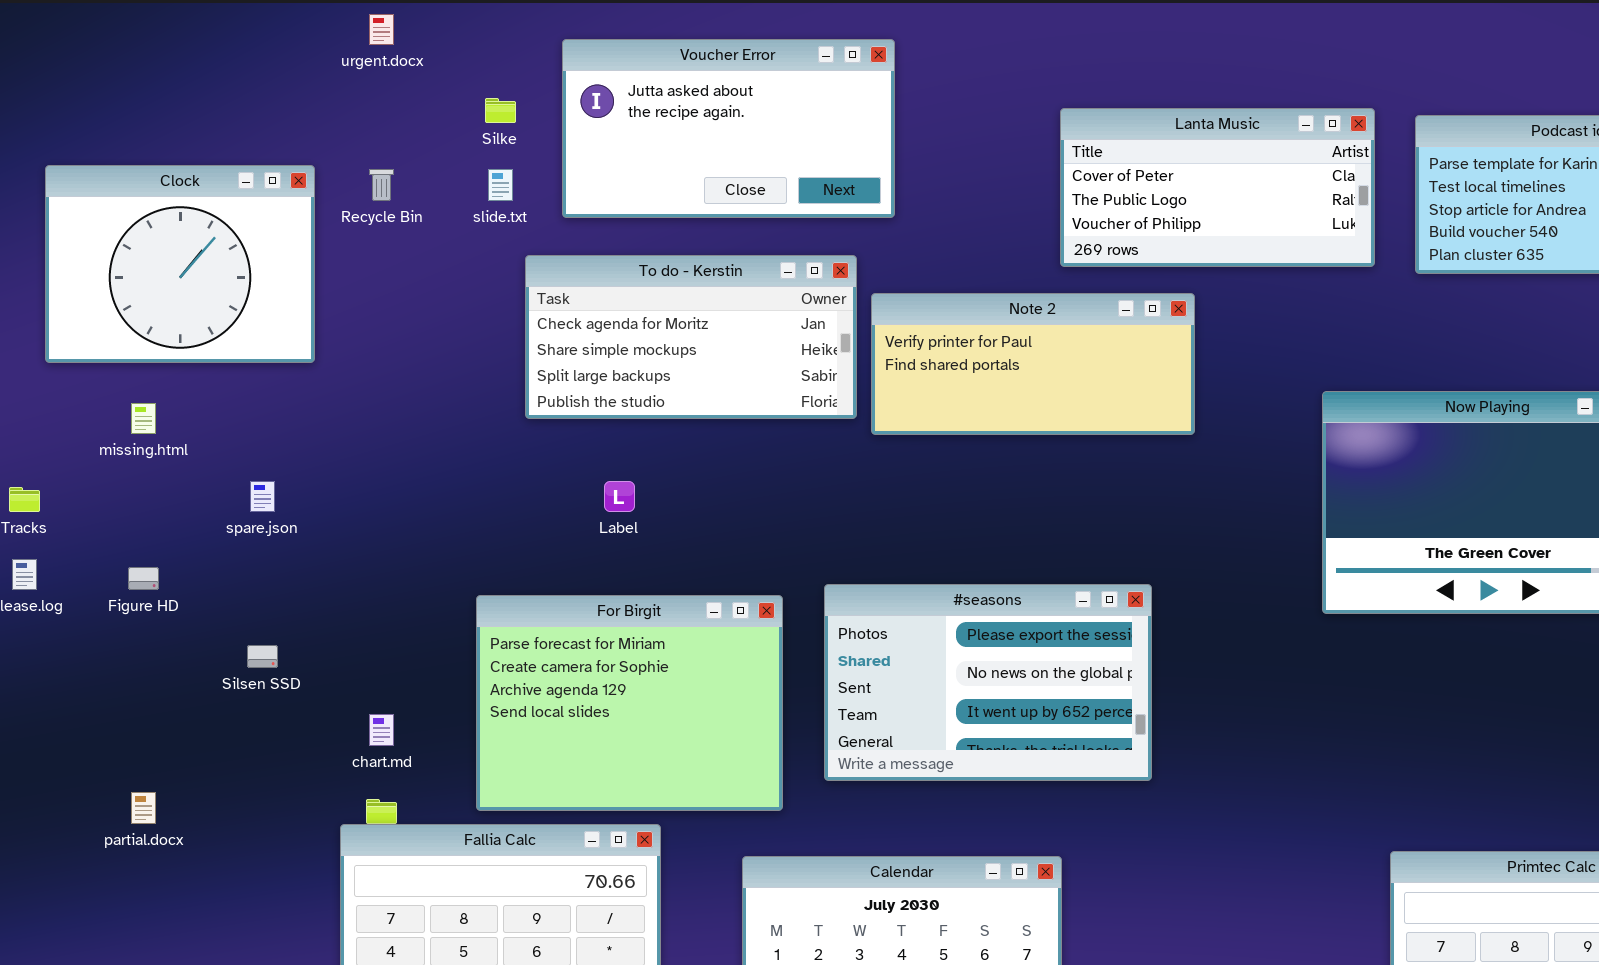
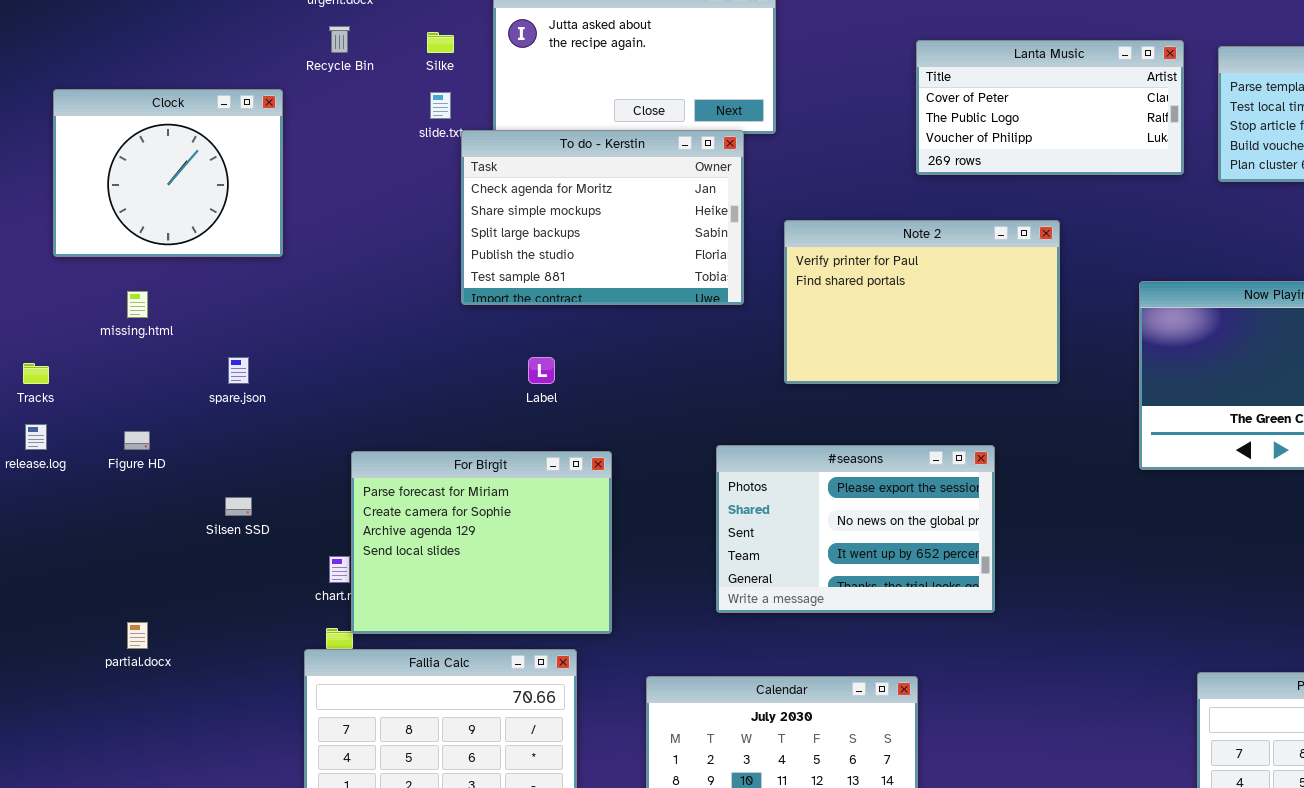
Recycle Bin: [369,169,394,201] -> [329,26,350,53], moved
To do - Kerstin: [525,255,857,419] -> [461,130,744,305], resized
Note 2: [871,293,1195,435] -> [784,220,1060,384], moved, resized
For Birgit: [476,595,783,811] -> [351,451,612,634], moved

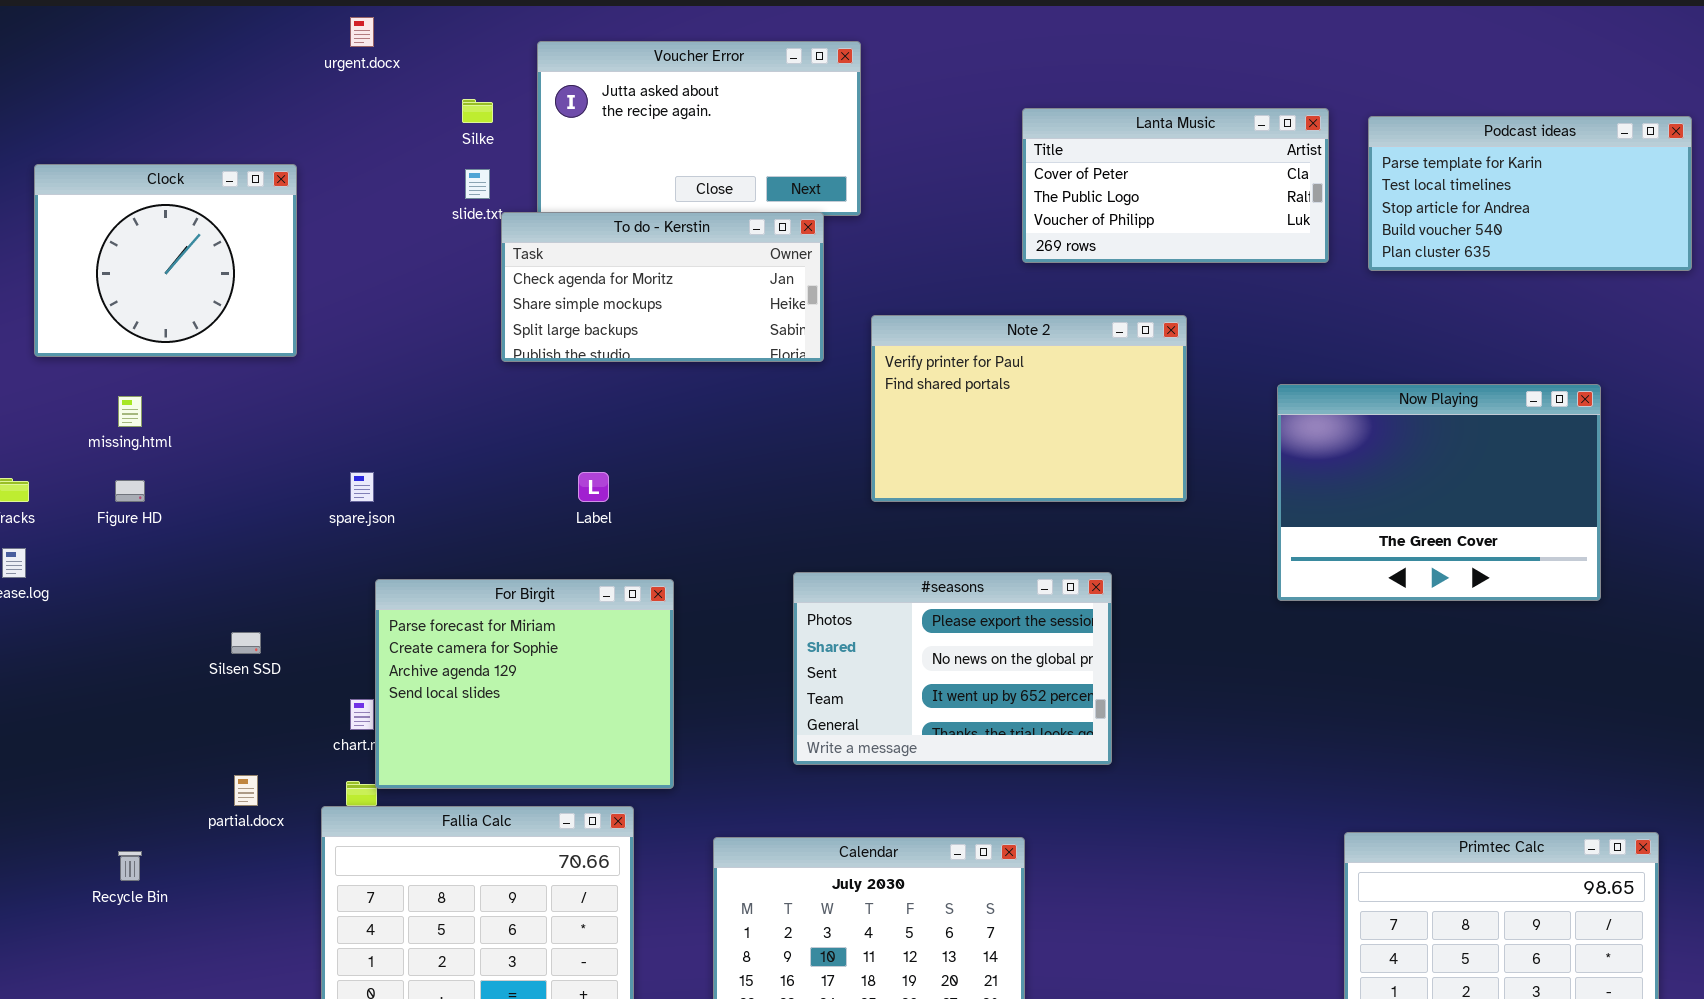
Recycle Bin: [329,26,350,53] -> [118,851,142,881], moved
To do - Kerstin: [461,130,744,305] -> [501,212,824,362], resized
spare.json: [228,357,249,384] -> [350,472,374,502], moved
Figure HD: [124,431,150,450] -> [115,480,145,502], moved
partial.docx: [127,622,148,649] -> [234,775,258,806], moved

